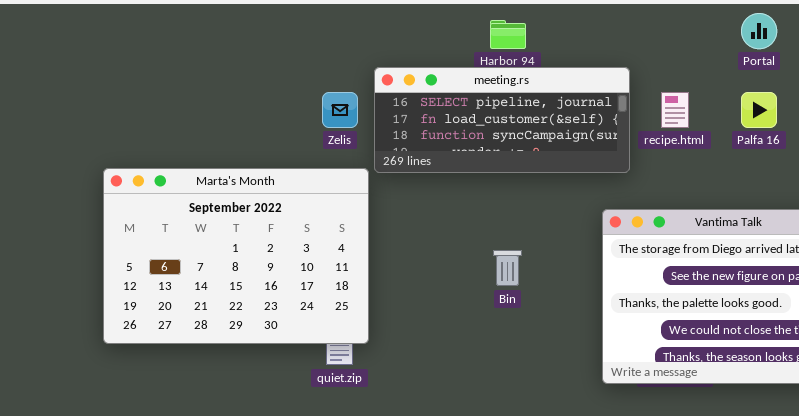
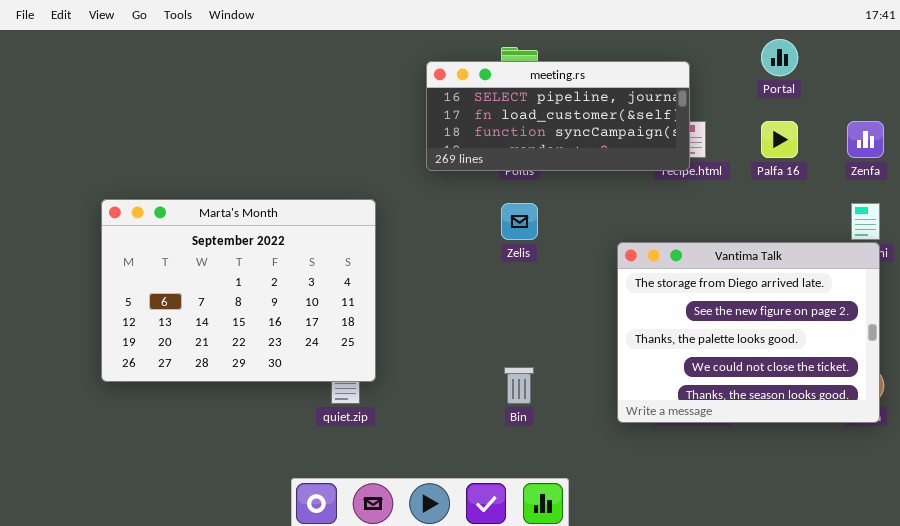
meeting.rs: [374,67,630,173] -> [426,61,690,171], moved
Zelis: [322,92,358,128] -> [501,203,538,240], moved
Bin: [493,250,522,286] -> [504,367,534,404], moved

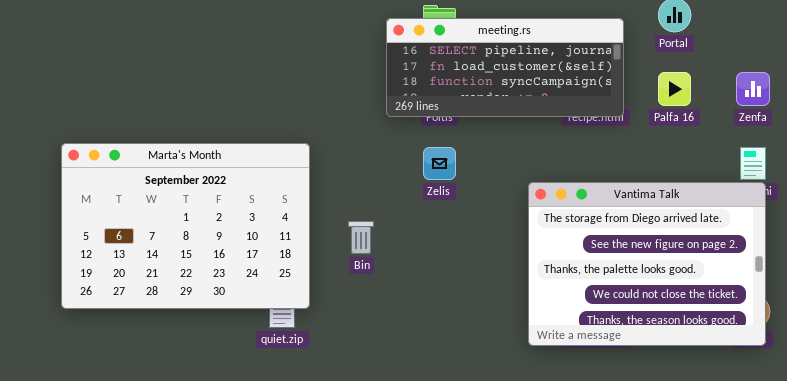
meeting.rs: [426,61,690,171] -> [386,18,624,117], moved
Bin: [504,367,534,404] -> [348,221,374,254], moved

